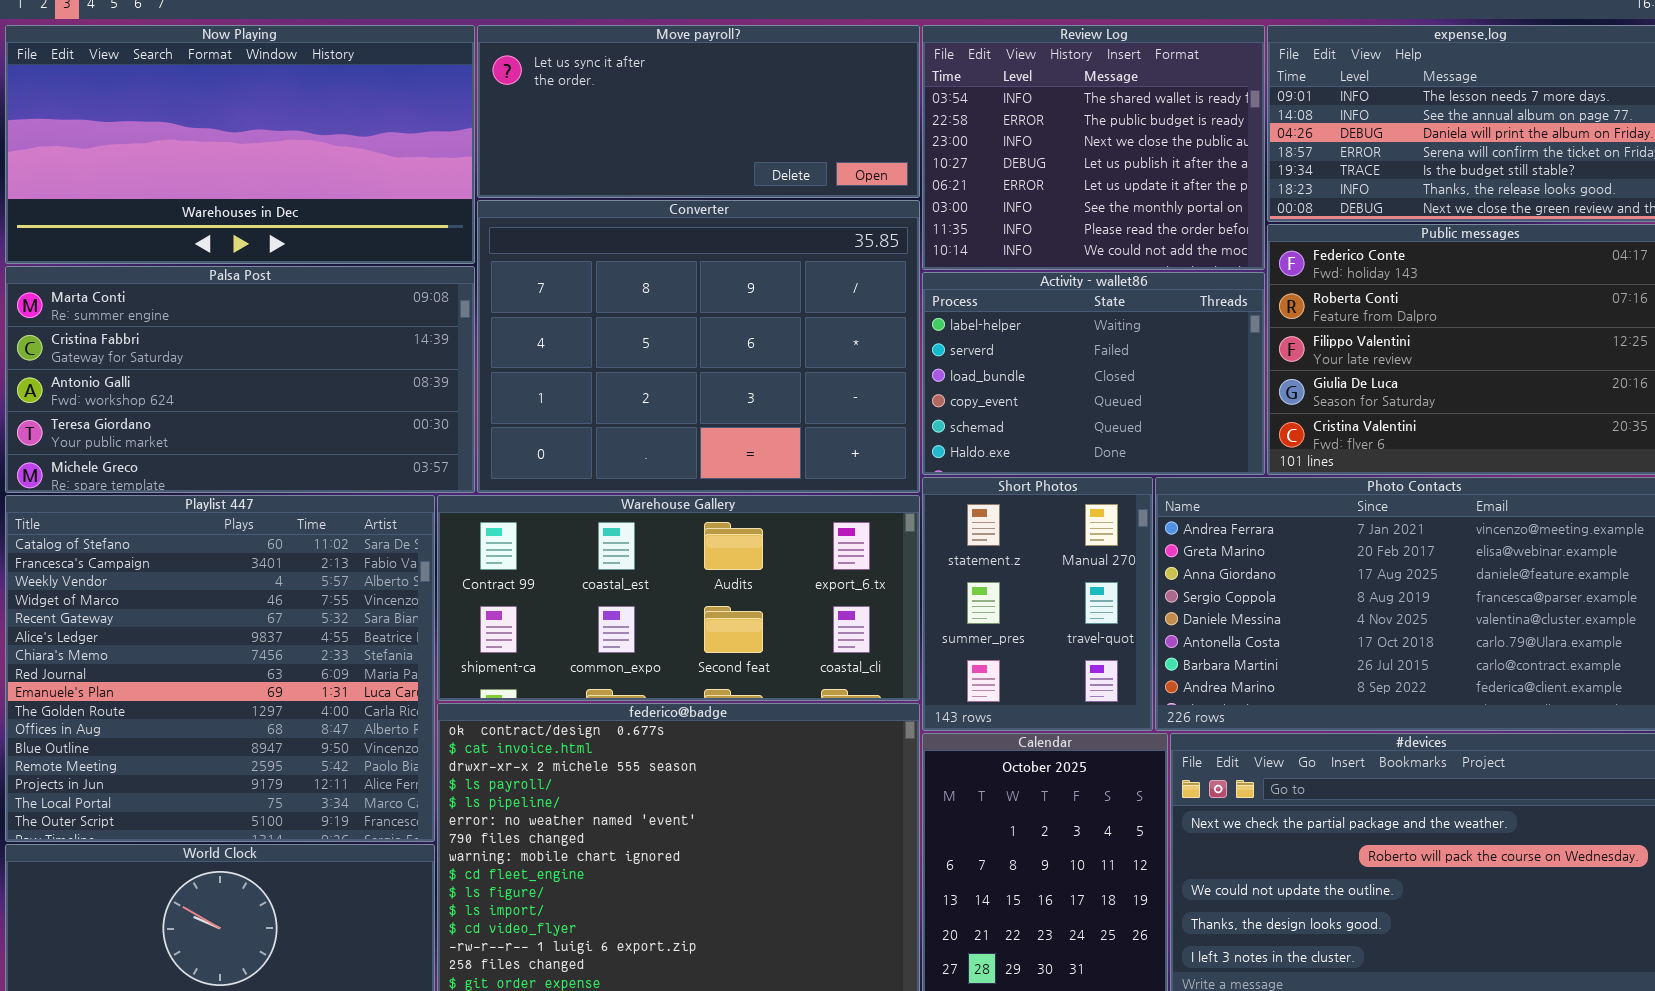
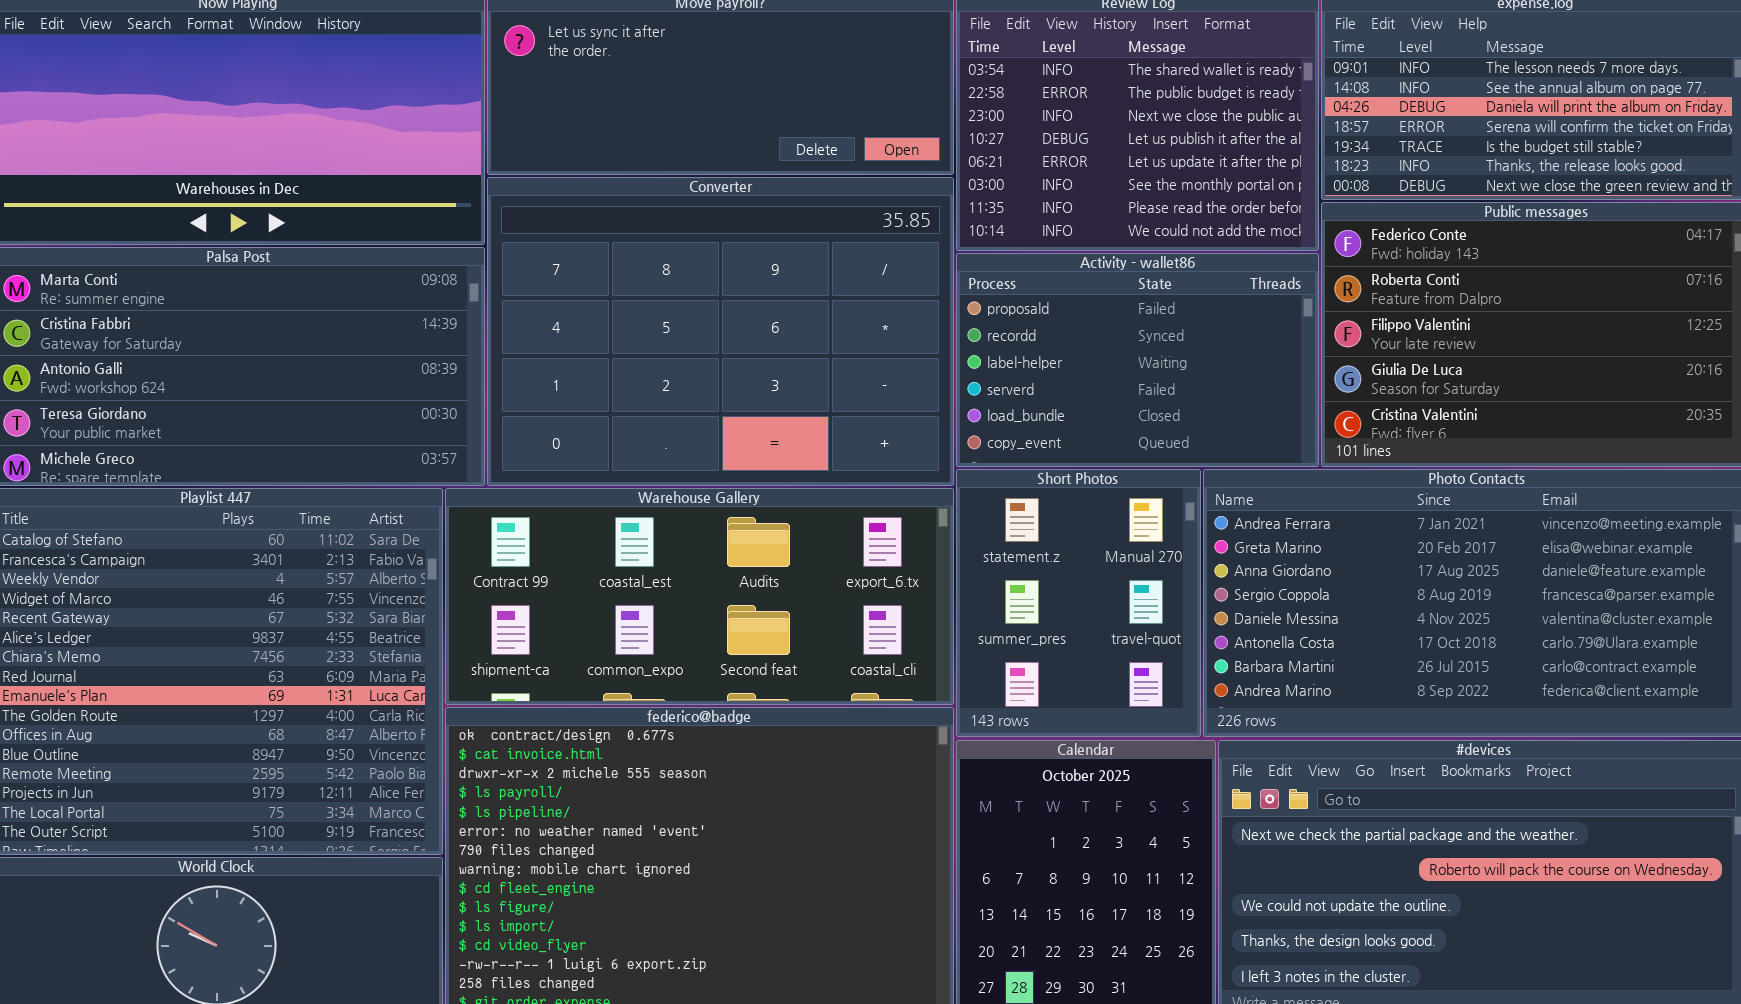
Activity - wallet86: [922,272,1265,475] -> [956,253,1319,467], scrolled up 2 rows

